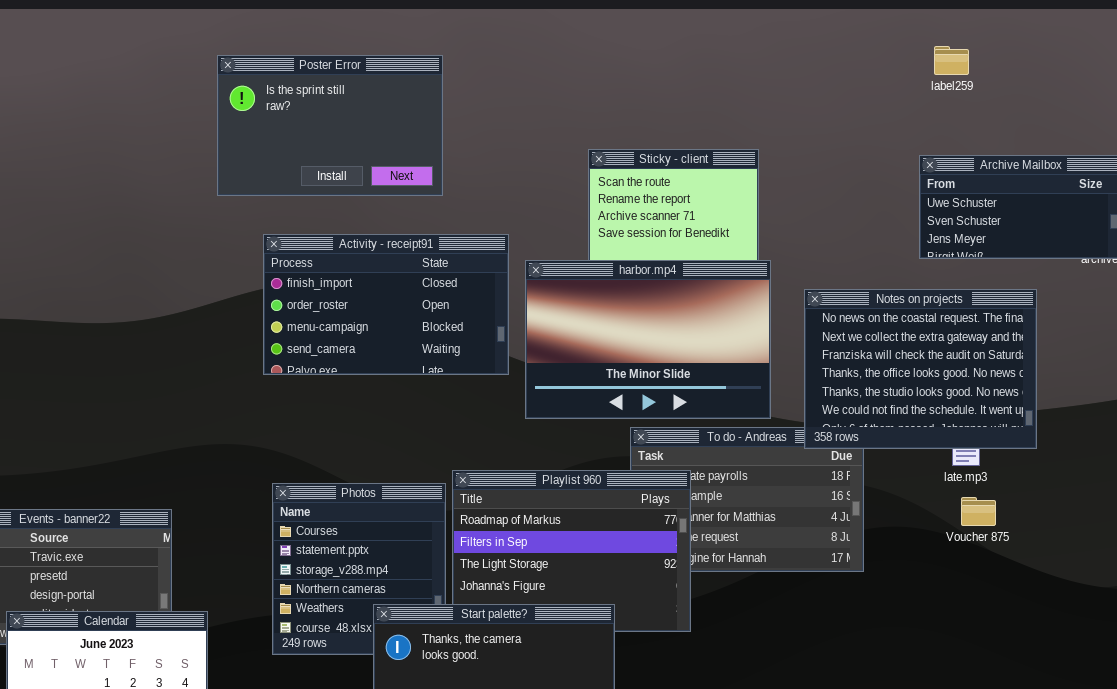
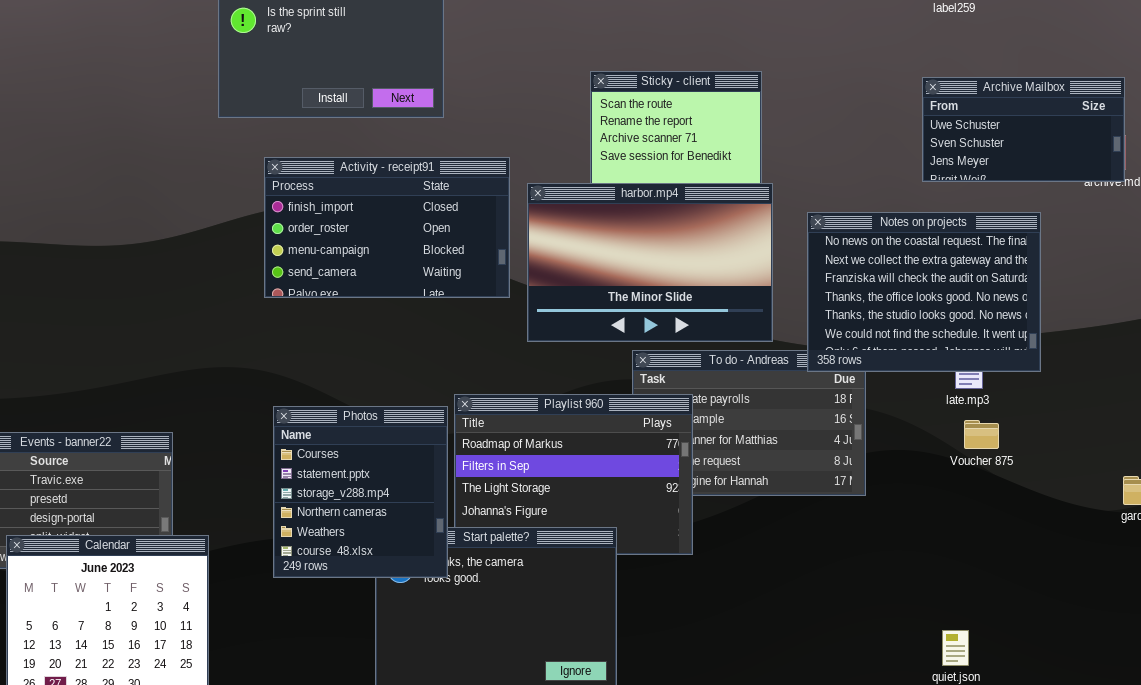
Photos: [272,483,446,655] -> [273,406,448,578], raised

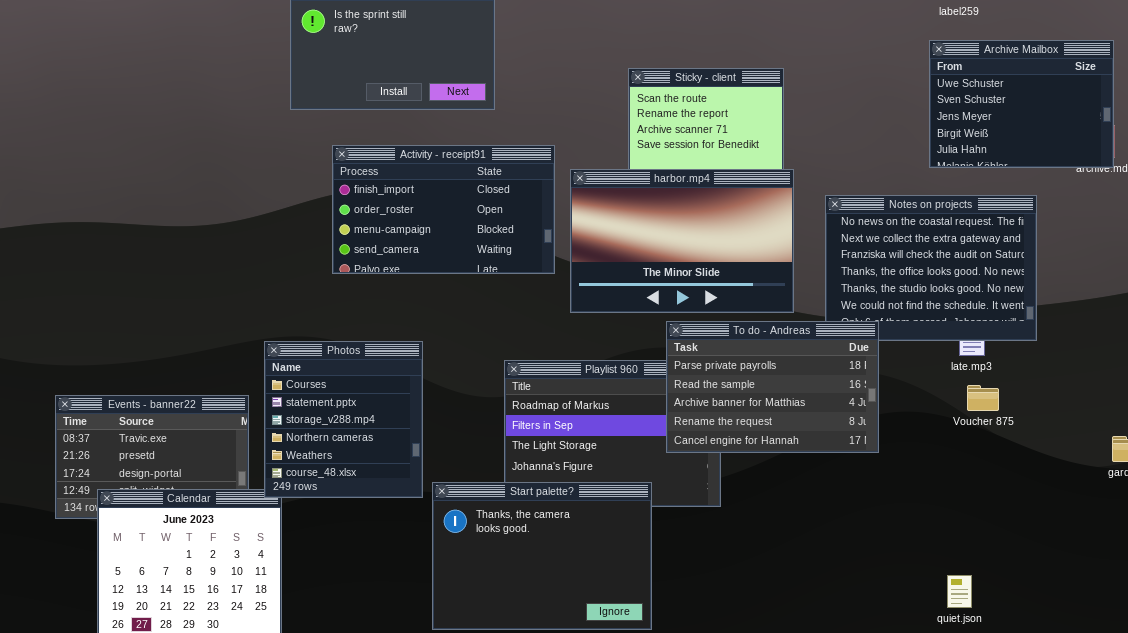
Archive Mailbox: [922,77,1125,182] -> [929,40,1114,168], resized
To do - Andreas: [632,350,866,496] -> [666,321,879,453], raised
Photos: [273,406,448,578] -> [264,341,423,498], moved

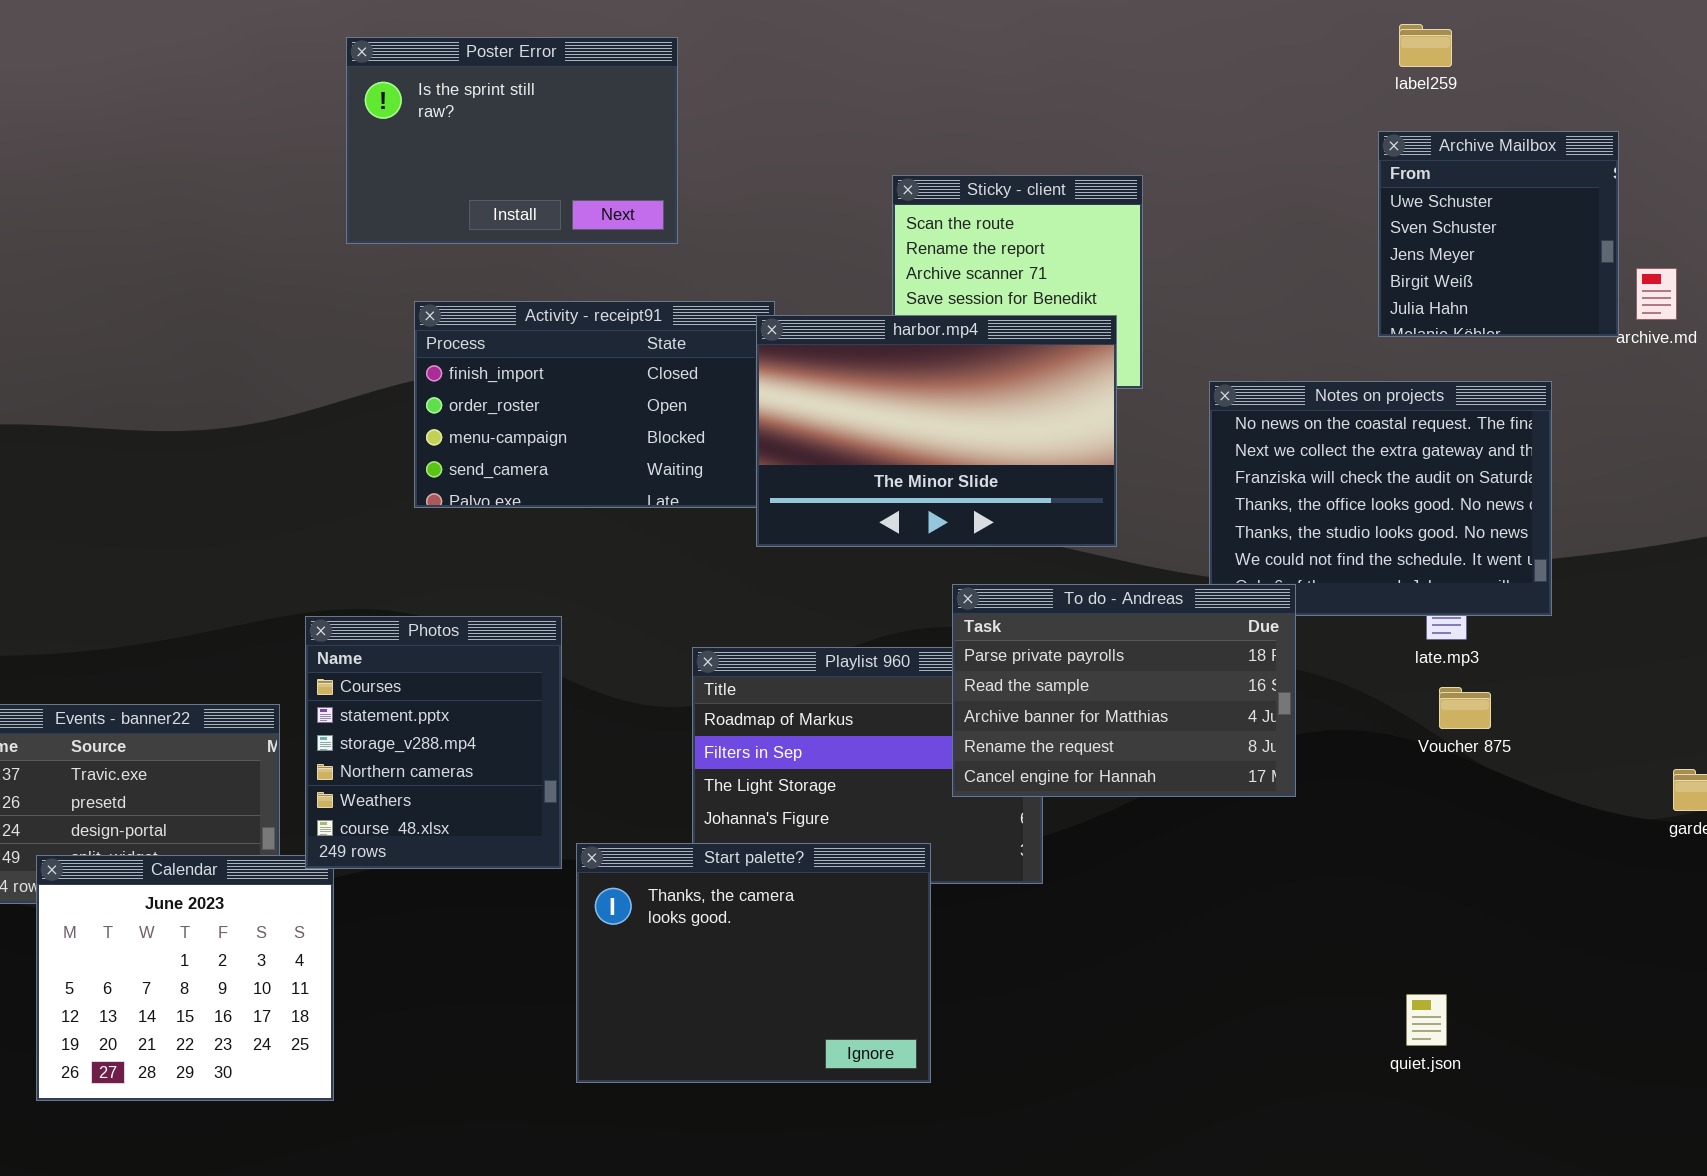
Archive Mailbox: [929,40,1114,168] -> [1378,131,1619,337], resized
harbor.mp4: [570,169,794,313] -> [756,315,1117,547], moved

